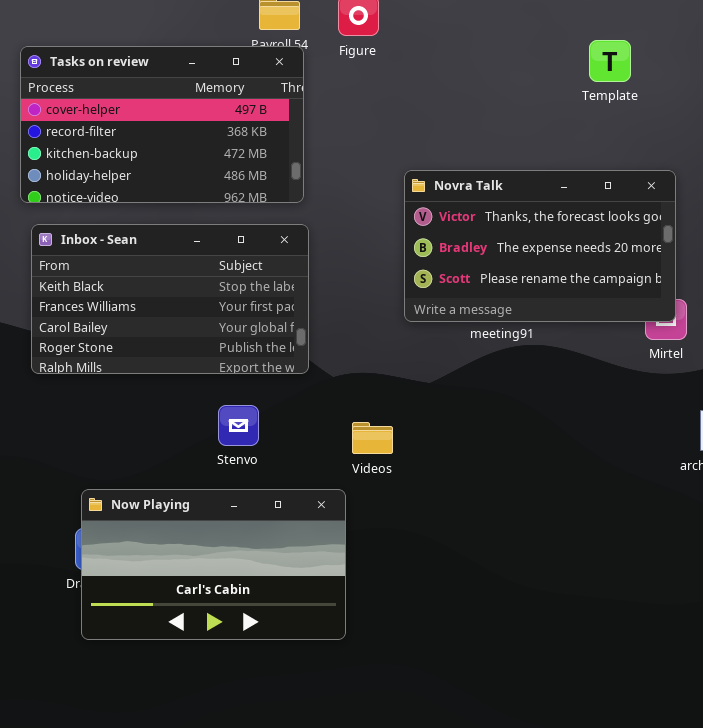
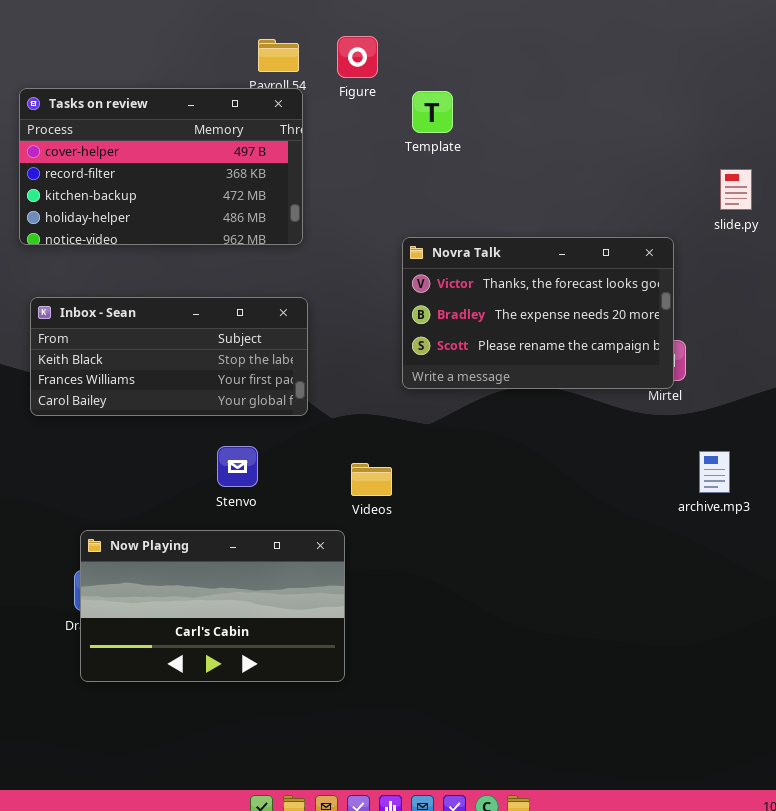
Template: [589,40,631,82] -> [412,91,453,133], moved
Novra Talk: [404,170,676,322] -> [402,237,674,389], moved
Inbox - Sean: [31,224,309,374] -> [30,297,308,416], resized

